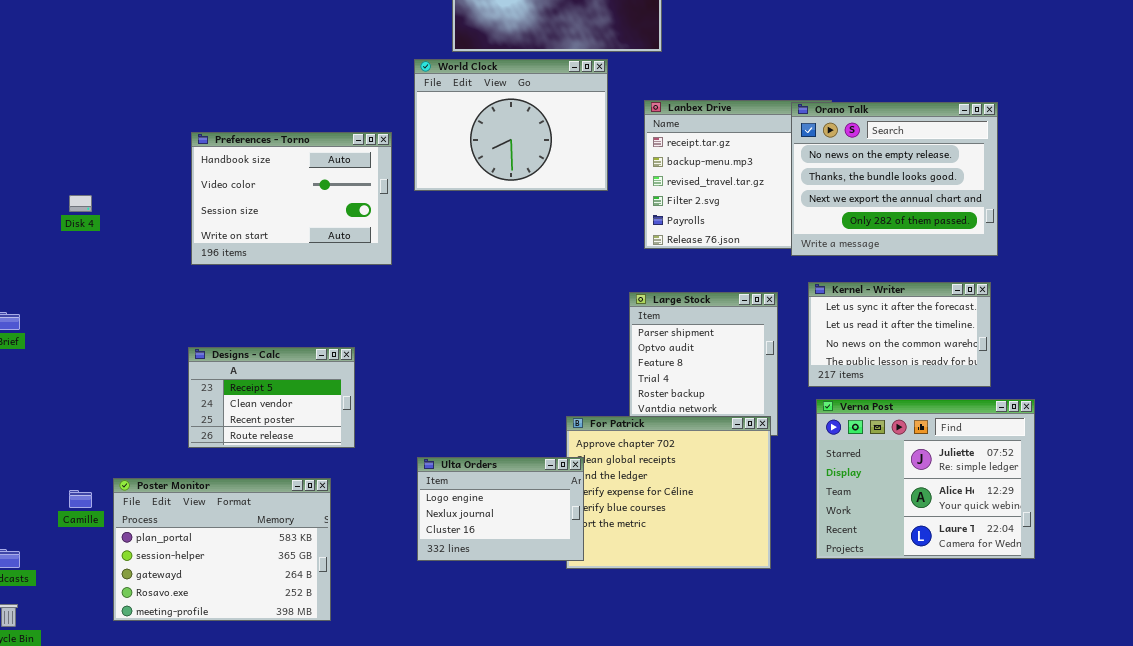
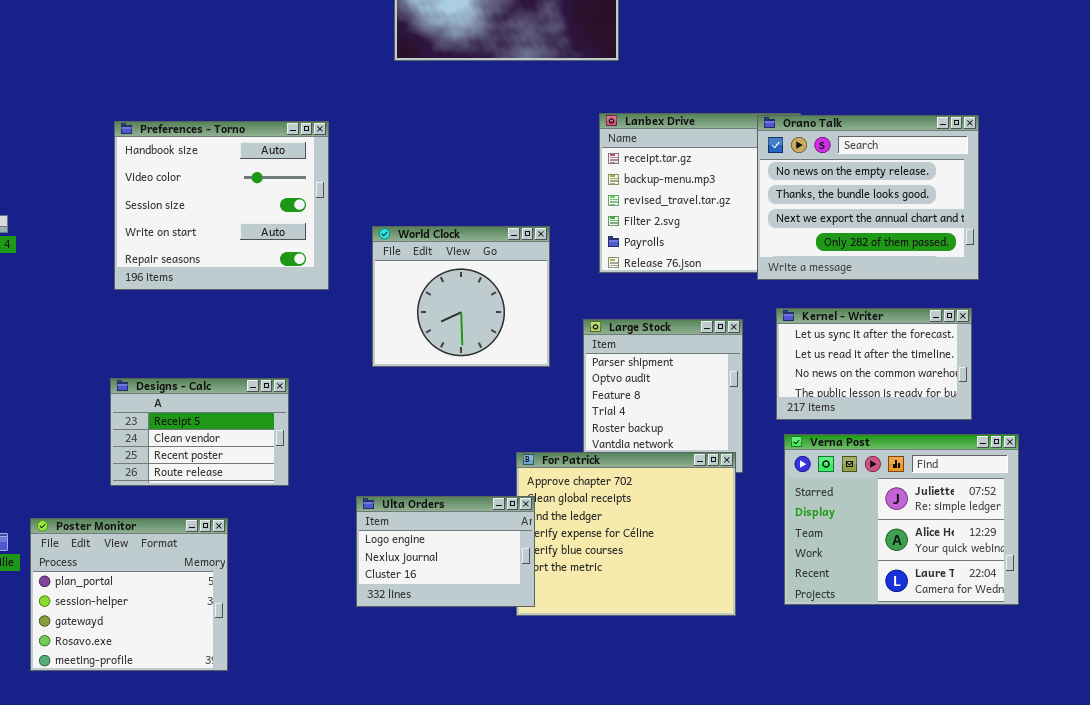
World Clock: [414,59,608,191] -> [372,226,550,367], moved, resized
Preferences - Torno: [191,132,392,265] -> [114,121,329,290], resized
Poster Monitor: [113,478,331,621] -> [30,518,228,671], resized

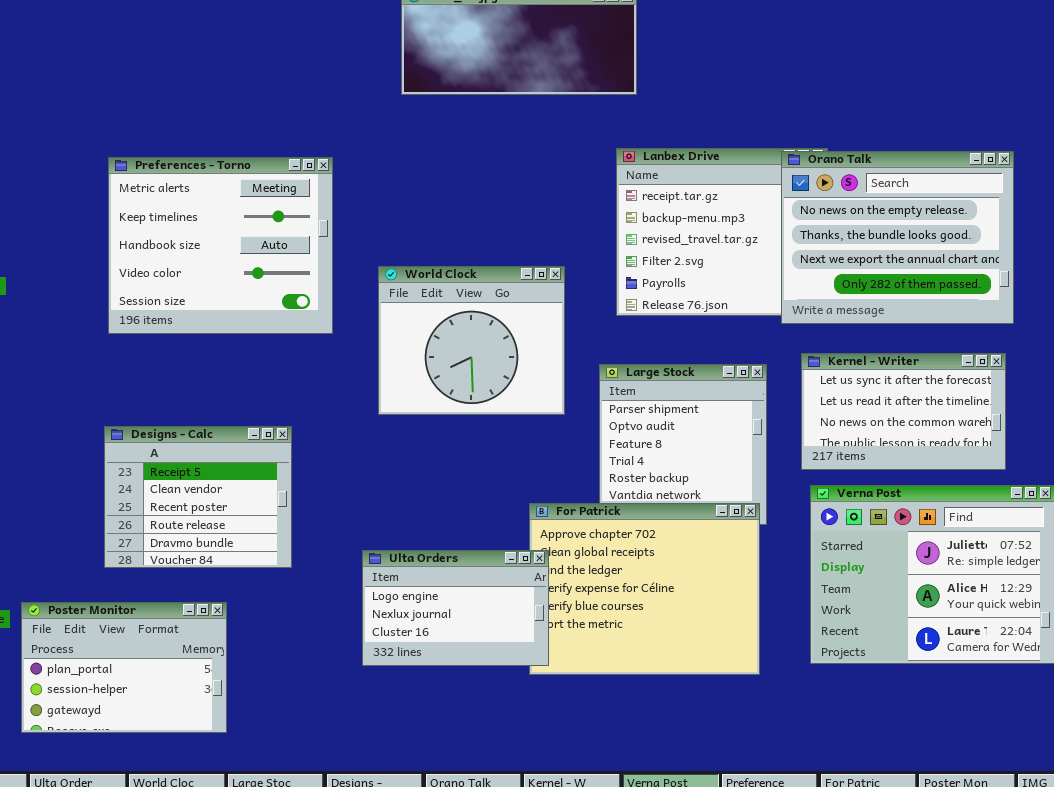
Preferences - Torno: [114,121,329,290] -> [108,157,333,334], scrolled up 2 rows
Designs - Calc: [110,378,289,486] -> [104,426,292,568], resized
Poster Monitor: [30,518,228,671] -> [21,602,227,733], resized

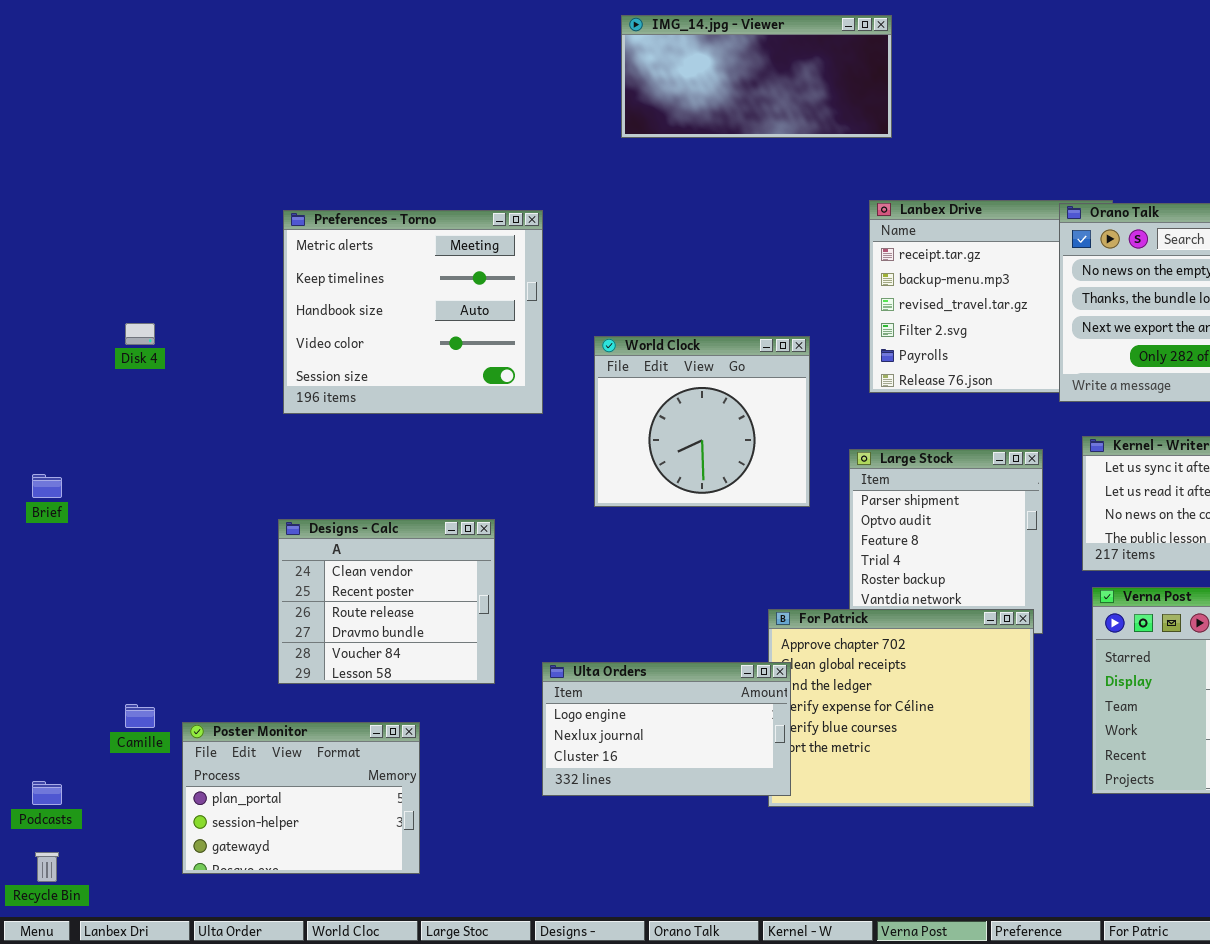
Designs - Calc: [104,426,292,568] -> [278,519,495,684], scrolled down 1 row
Ulta Orders: [362,550,549,666] -> [542,662,791,796], resized

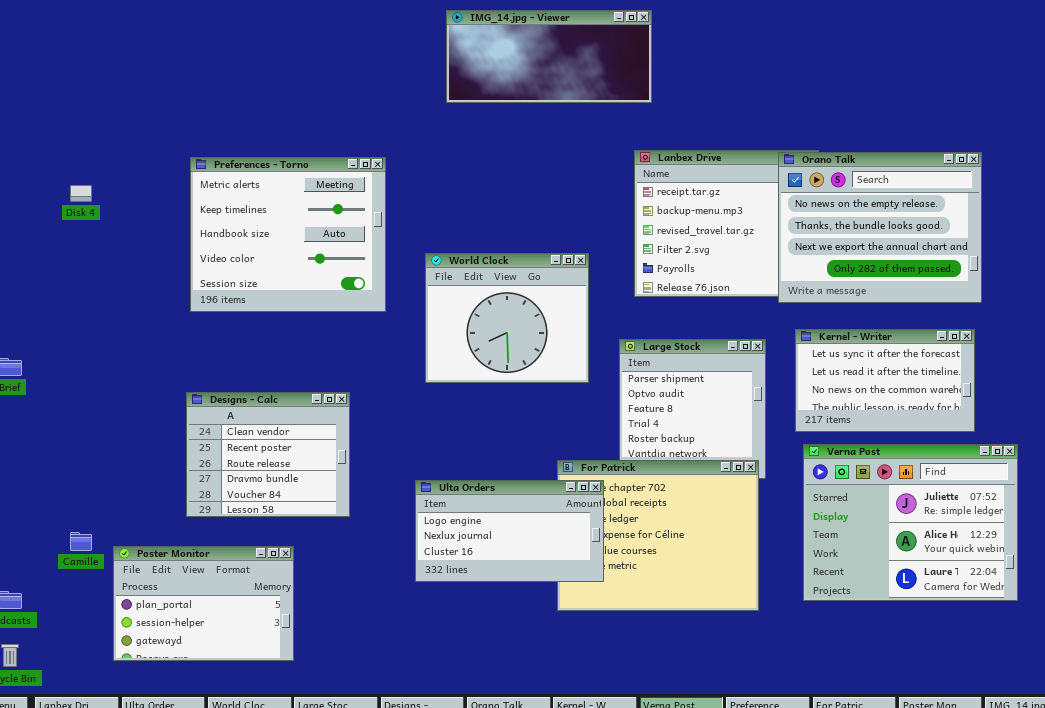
Disk 4: [125,323,155,345] -> [70,185,92,202], moved
Ulta Orders: [542,662,791,796] -> [415,480,604,582], moved

